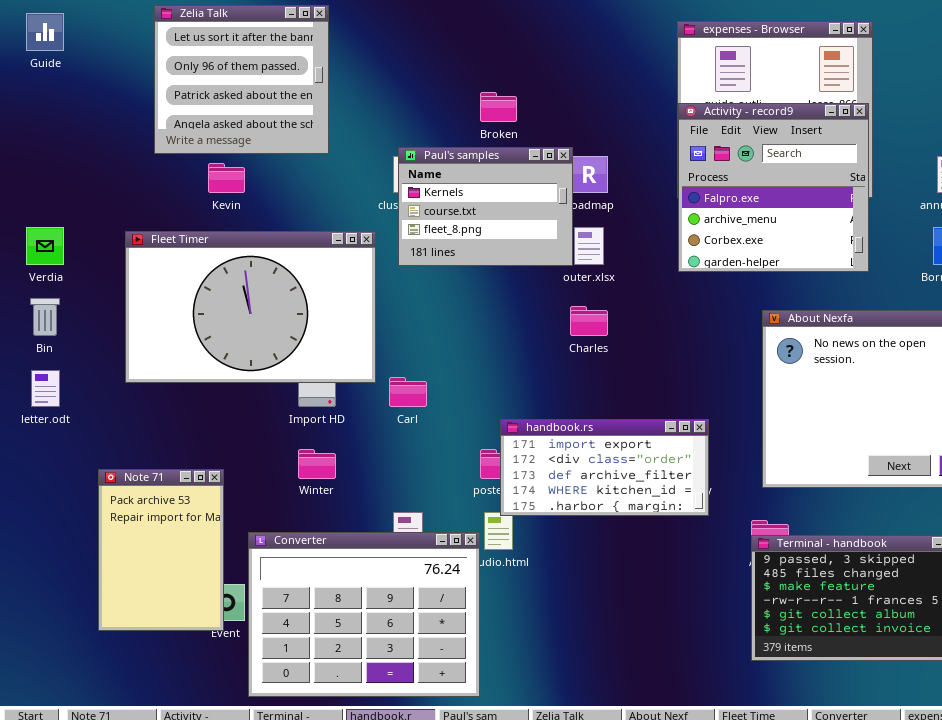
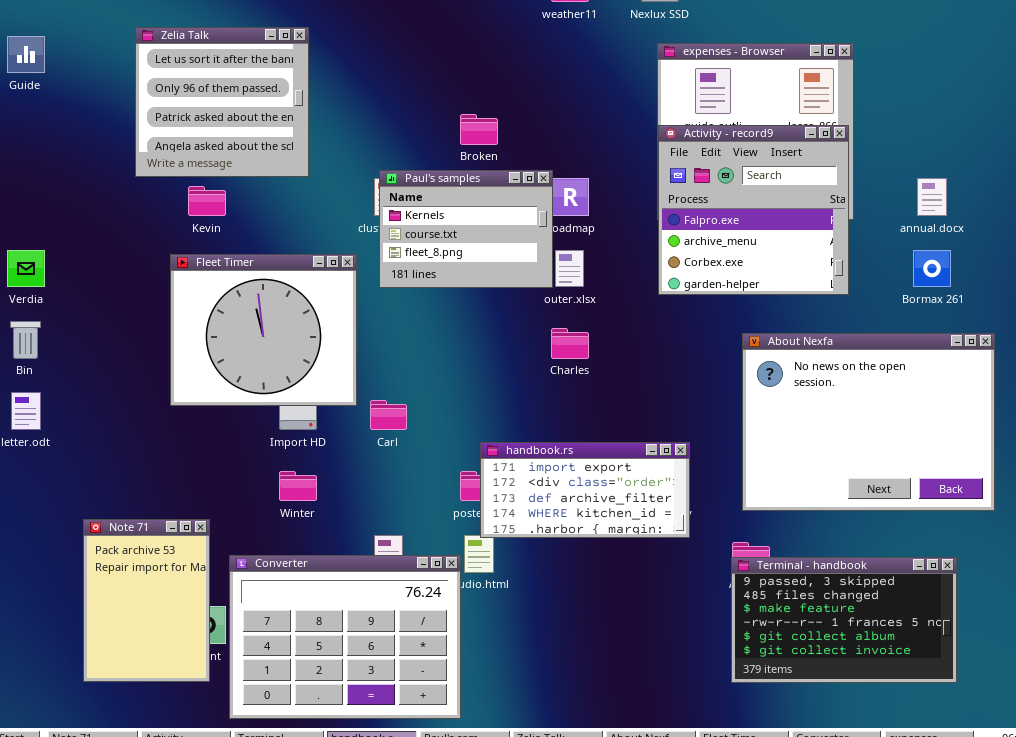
Fleet Timer: [125,231,376,383] -> [170,254,357,406], resized
Note 71: [98,469,224,631] -> [83,519,210,682], moved

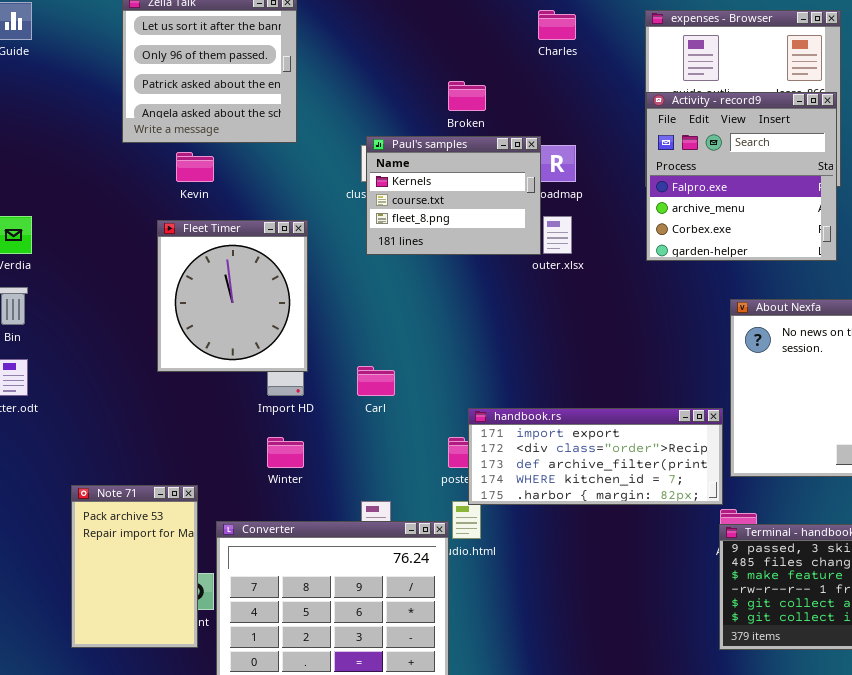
Fleet Timer: [170,254,357,406] -> [157,220,308,372], resized
Charles: [551,328,589,359] -> [538,10,576,40], moved
handbook.rs: [480,442,690,538] -> [468,408,723,505], resized

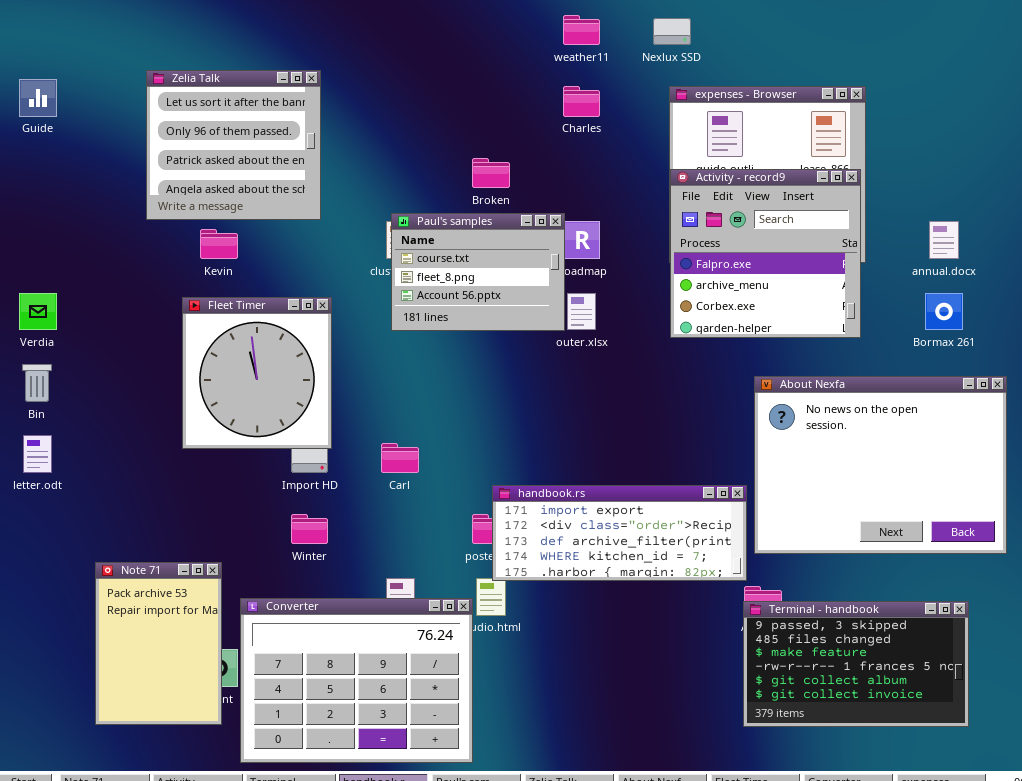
Paul's samples: [366,136,541,255] -> [391,213,565,331], scrolled down 1 row

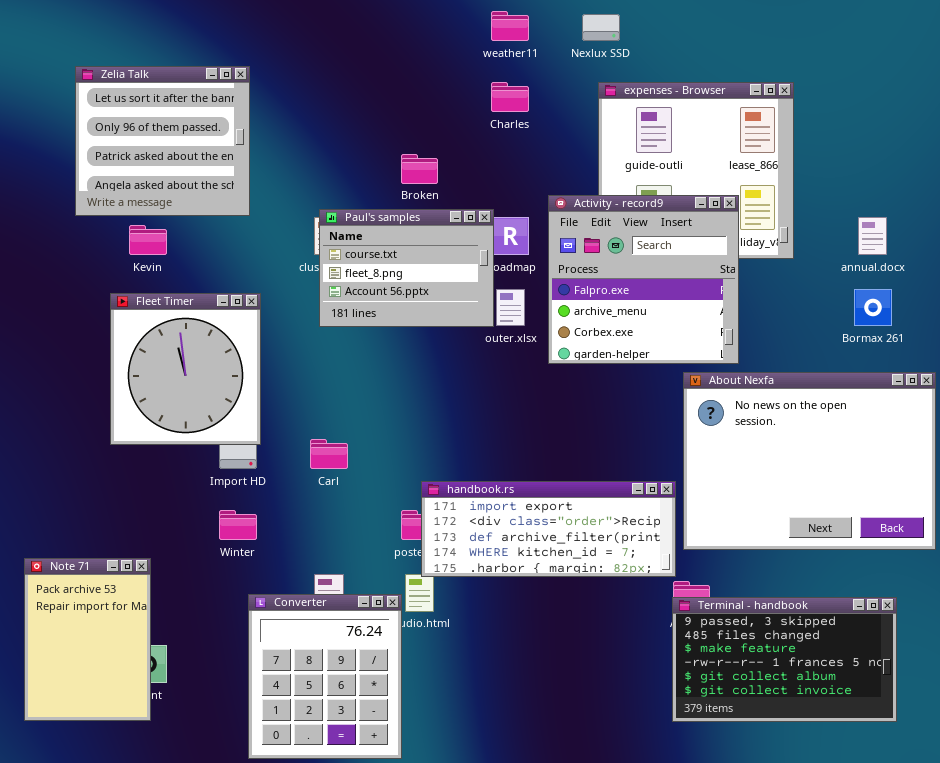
Activity - record9: [670,169,861,338] -> [548,195,739,364], moved
Converter: [240,598,473,763] -> [248,594,402,759], resized

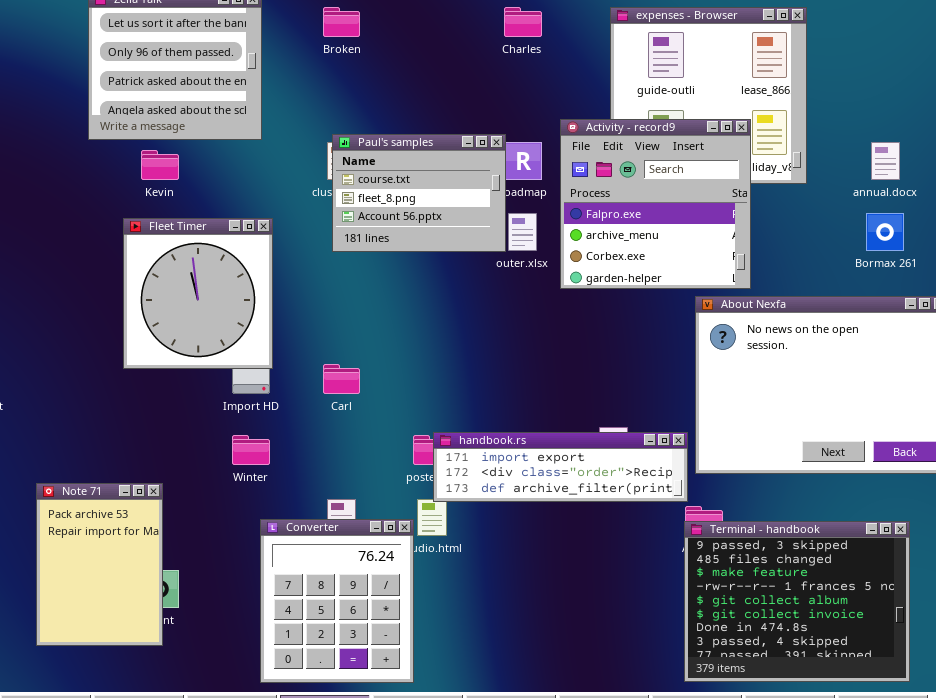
Broken: [401,154,438,184] -> [323,7,360,37], moved
handbook.rs: [421,481,676,577] -> [433,432,688,502], resized
Terminal - handbook: [672,597,897,722] -> [684,521,910,682], resized

